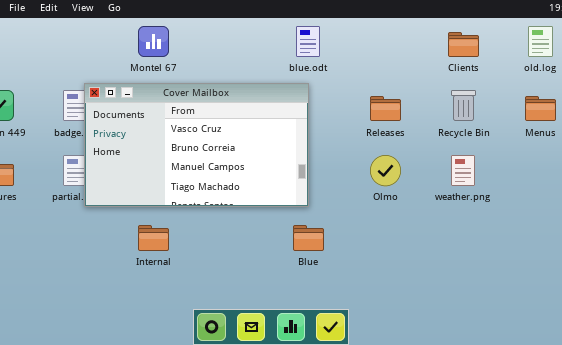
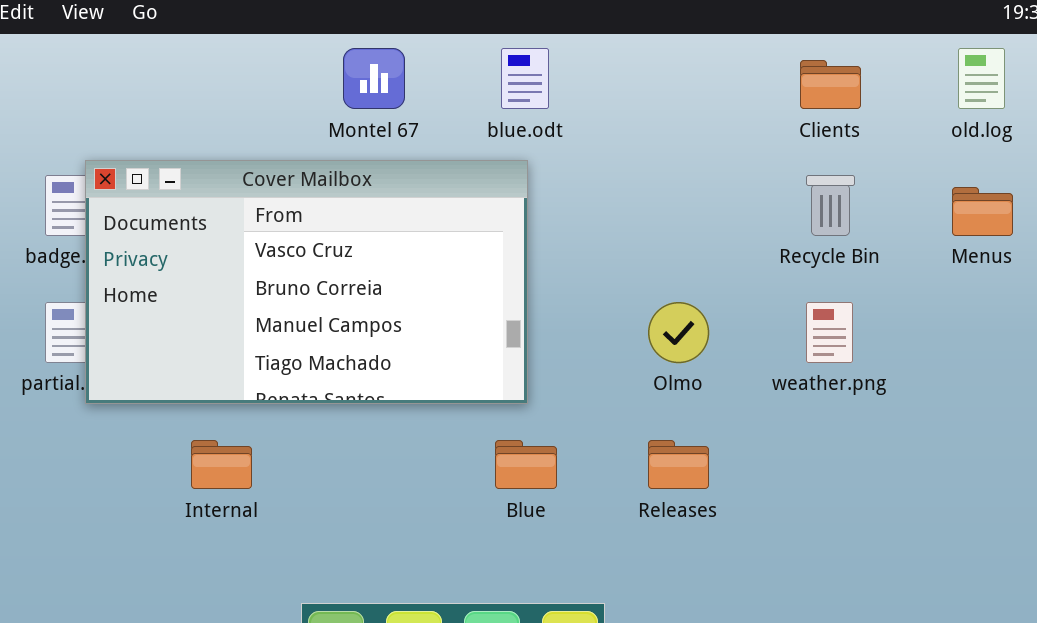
Montel 67: [138,26,169,57] -> [343,48,405,109], moved
Releases: [370,96,401,121] -> [648,440,709,489], moved

